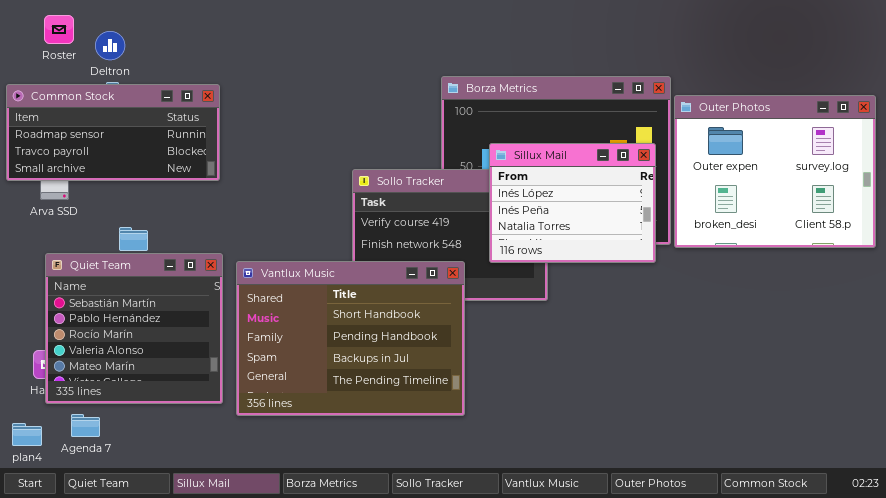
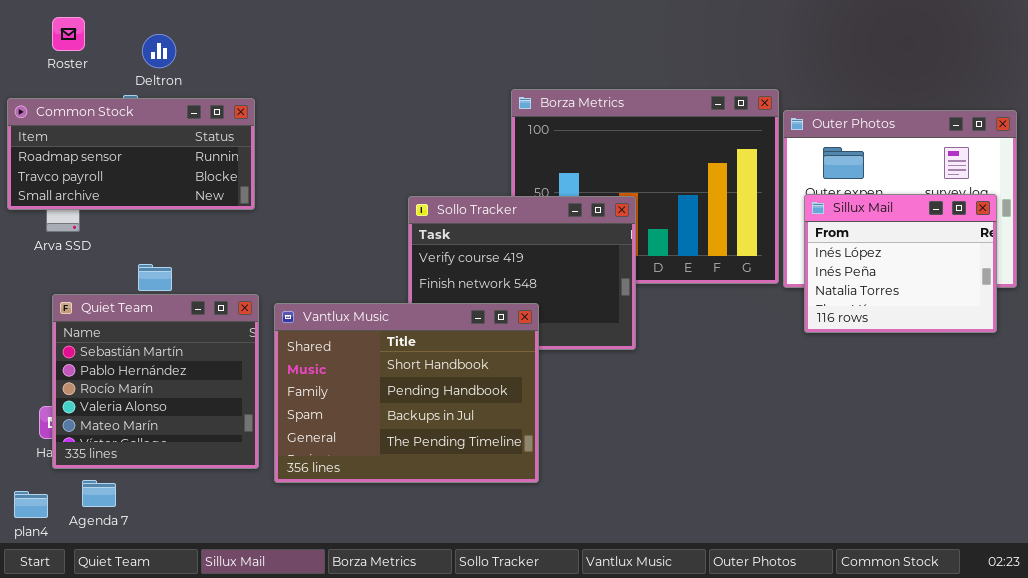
Deltron: [95,31,125,60] -> [142,34,176,68], moved
Sillux Mail: [489,143,656,263] -> [804,194,997,333], moved

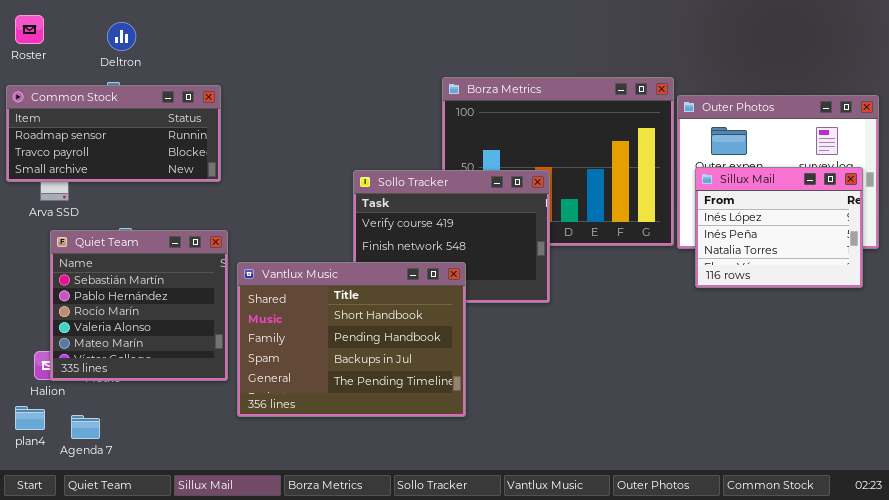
Roster: [52,17,85,51] -> [15,15,44,44], moved
Deltron: [142,34,176,68] -> [107,22,136,51], moved
Quiet Team: [52,294,259,469] -> [50,230,228,381], moved
plan4: [14,491,48,518] -> [15,406,45,430], moved

